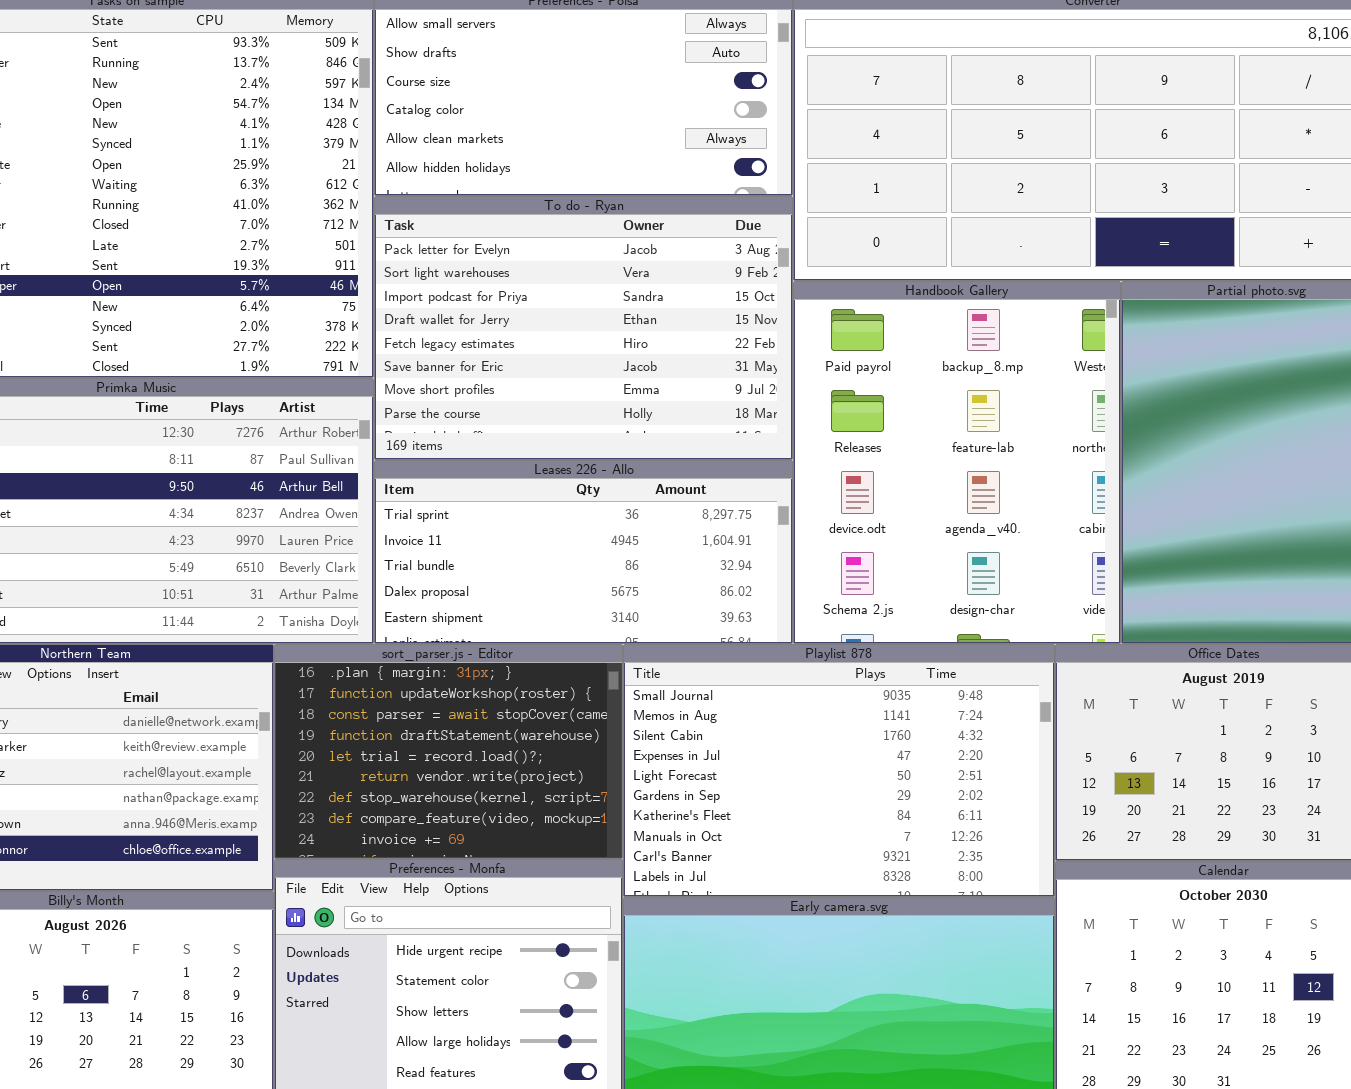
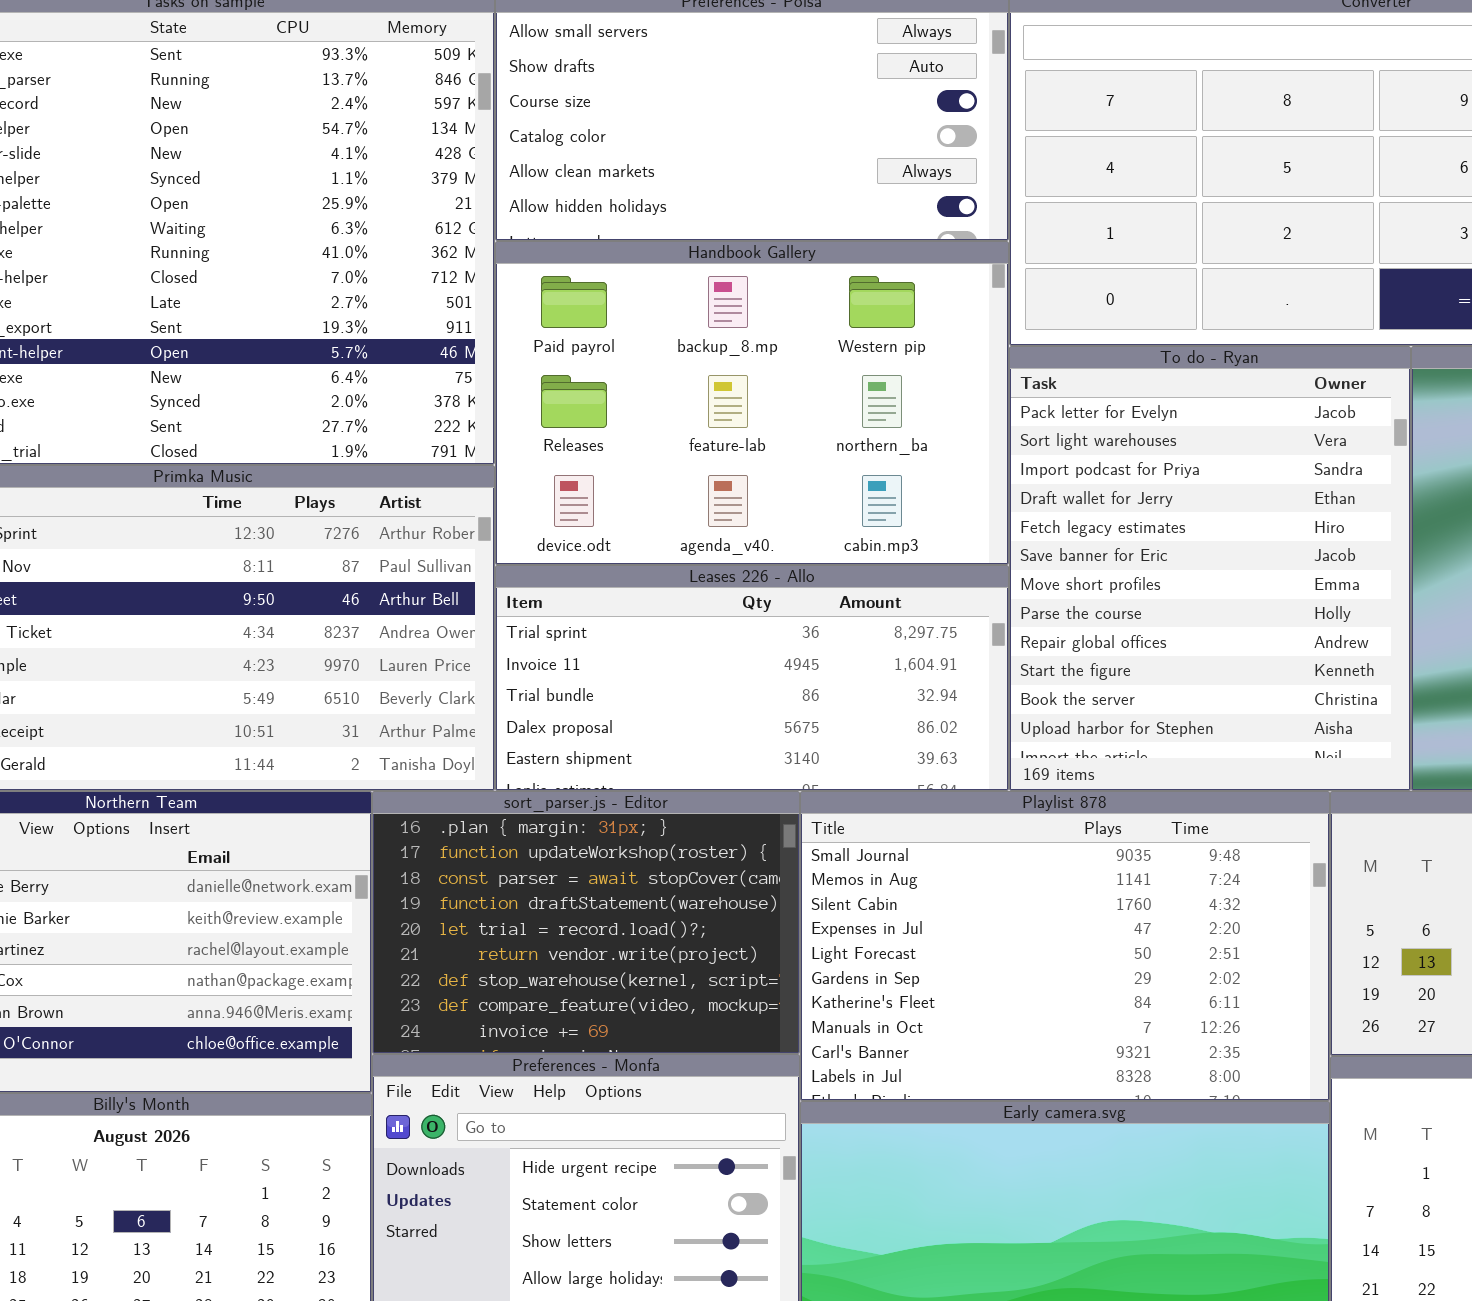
To do - Ryan: [374,196,793,460] -> [1009,346,1411,791], moved, resized
Handbook Gallery: [793,281,1121,644] -> [495,241,1009,565], moved, resized

